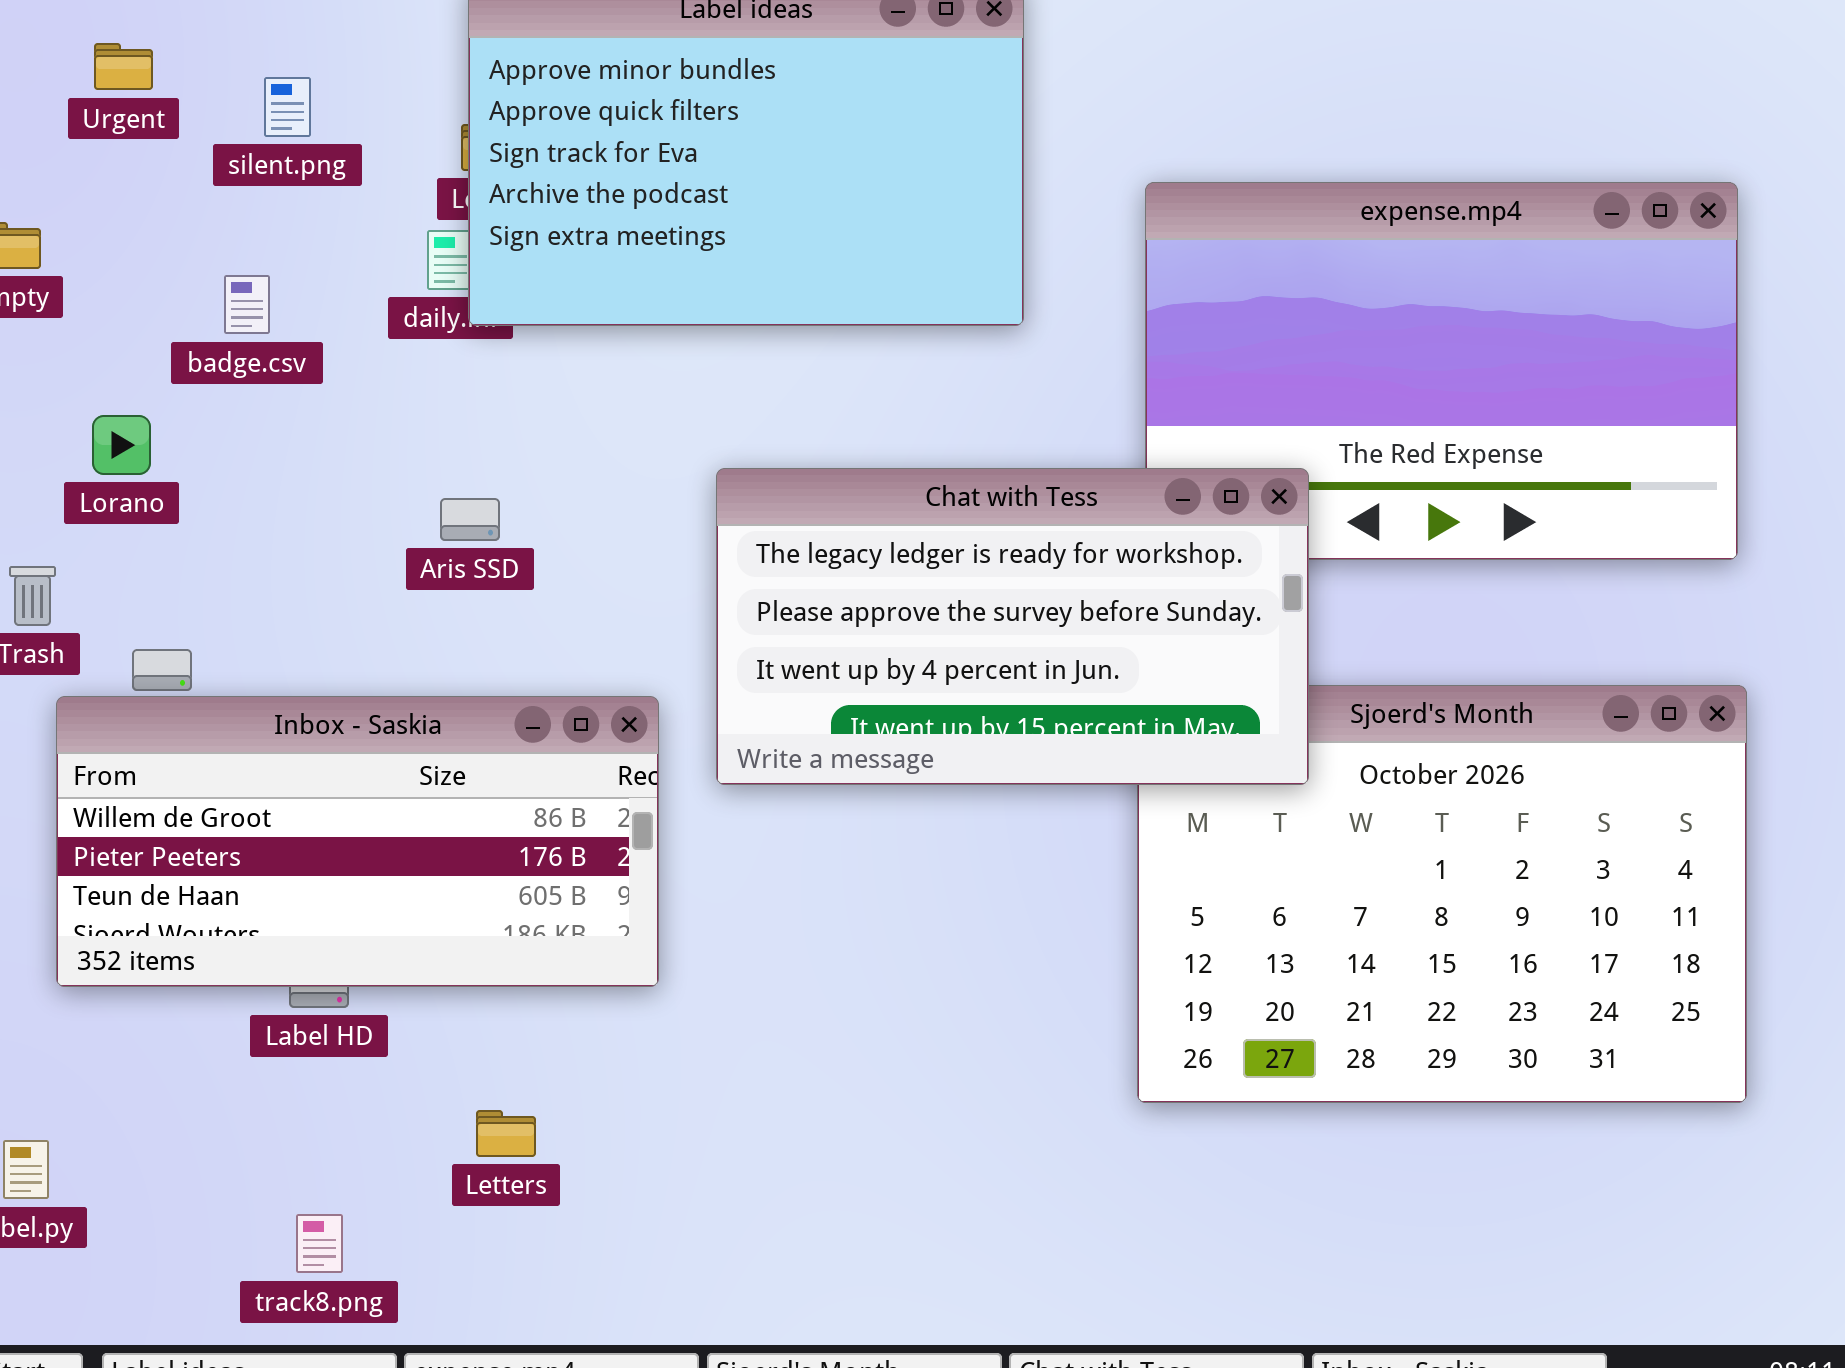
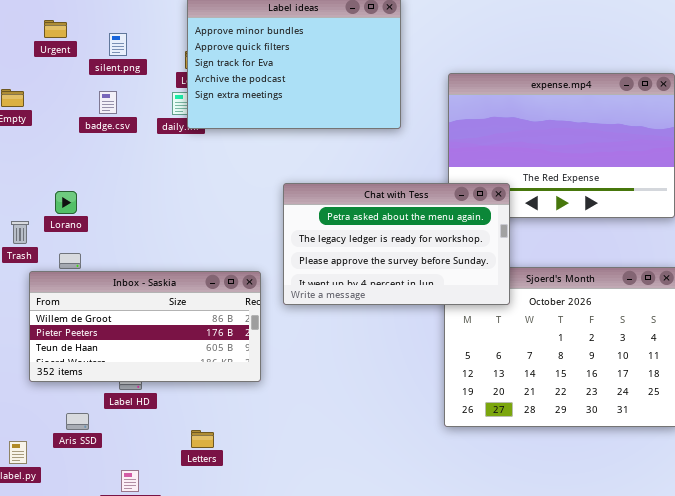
badge.csv: [224,275,270,334] -> [99,91,117,114], moved
Lorano: [92,415,151,475] -> [55,191,77,214], moved
Chat with Tess: [716,468,1309,785] -> [283,183,510,305], scrolled up 1 row
Aris SSD: [440,498,500,541] -> [66,413,89,430], moved

